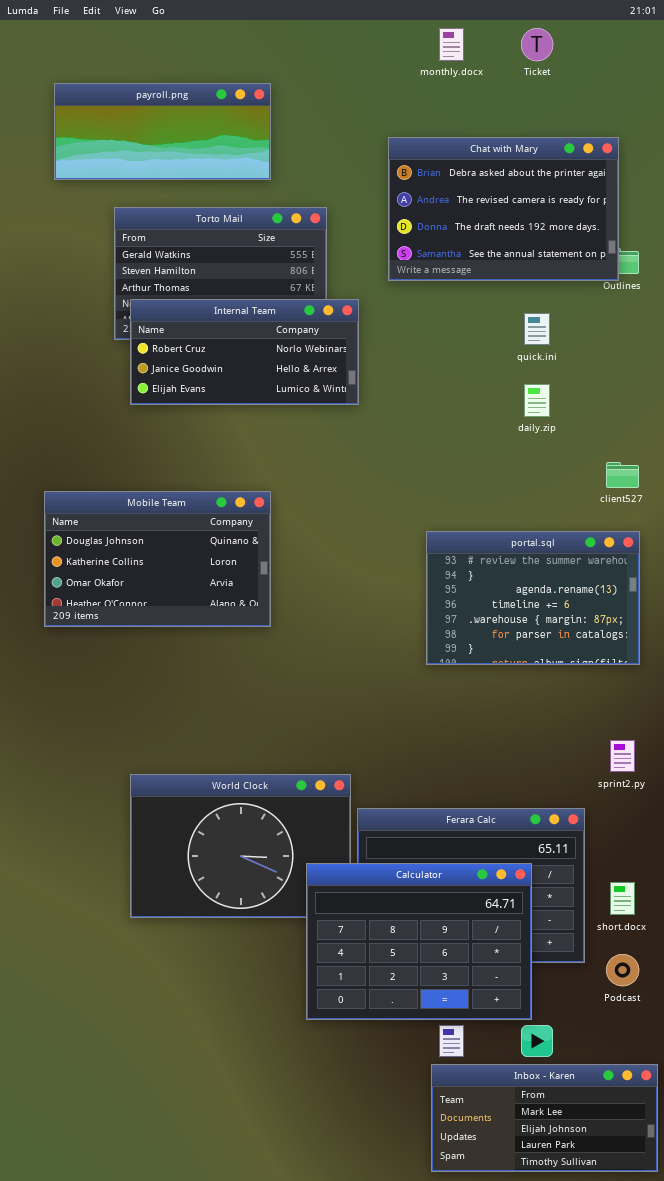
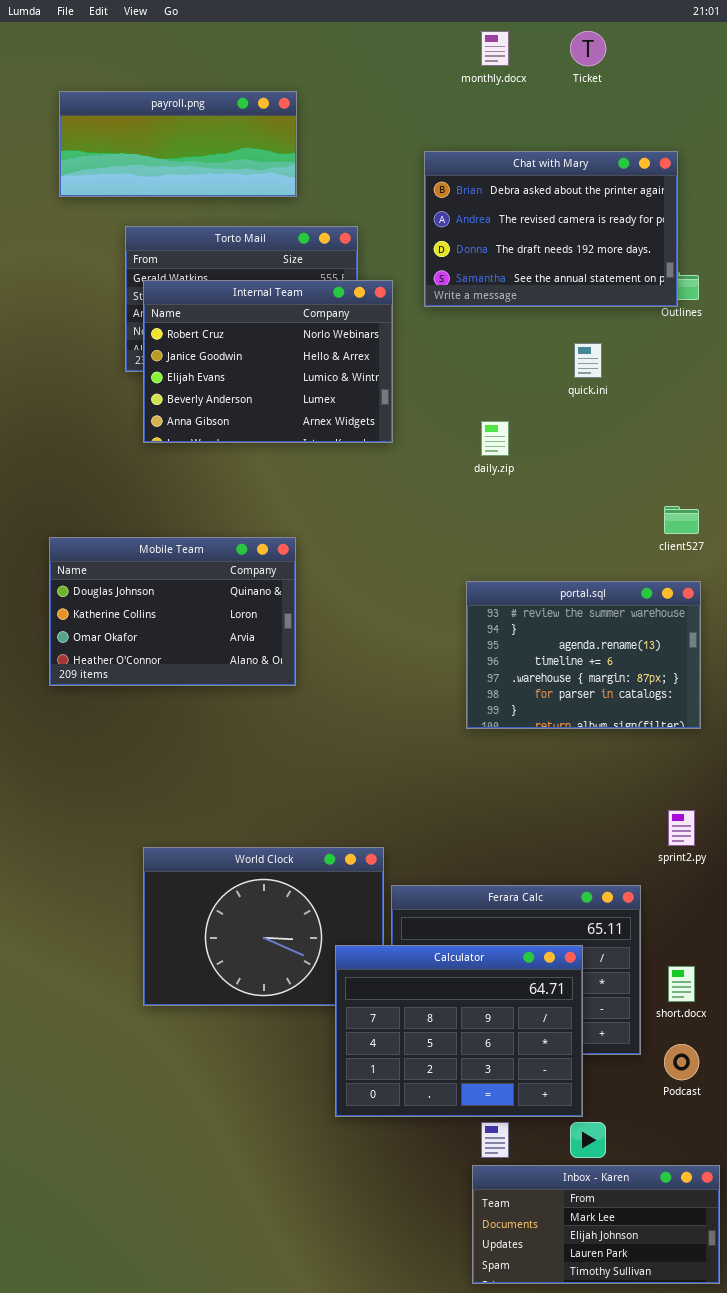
Internal Team: [130,299,359,405] -> [143,280,393,443], resized
daily.zip: [524,384,550,417] -> [481,421,509,456], moved

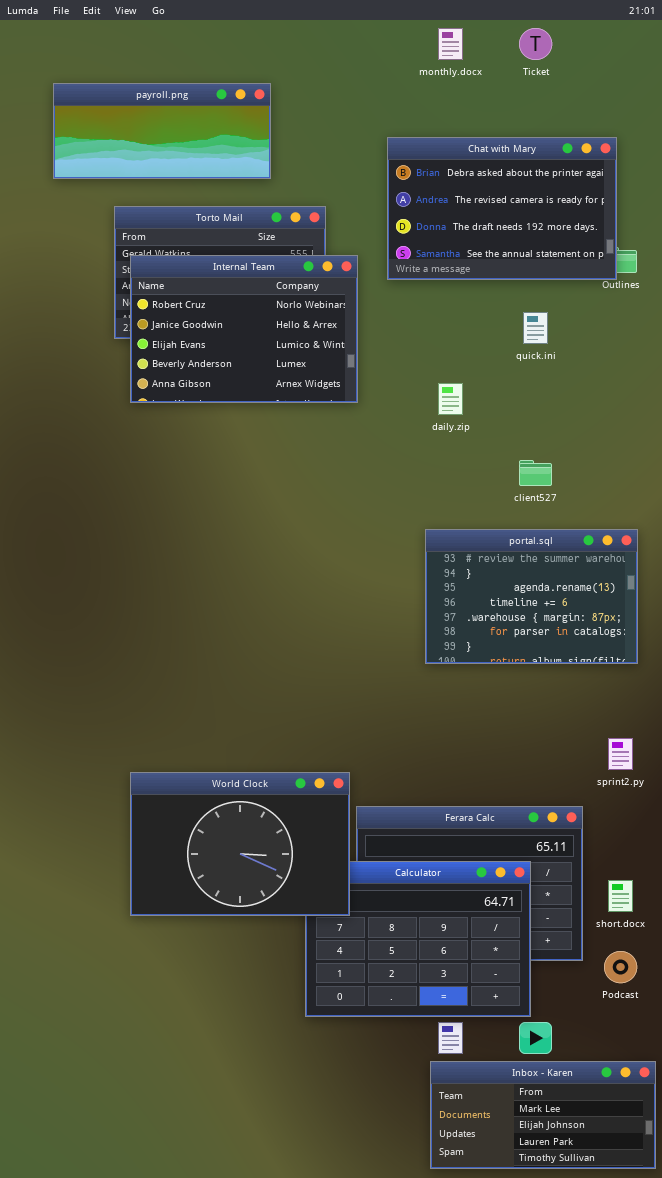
client527: [664,506,699,534] -> [519,460,552,486], moved
Mobile Team: [49,537,296,686] -> none, closed
World Clock: [143,847,384,1006] -> [130,772,350,916], raised

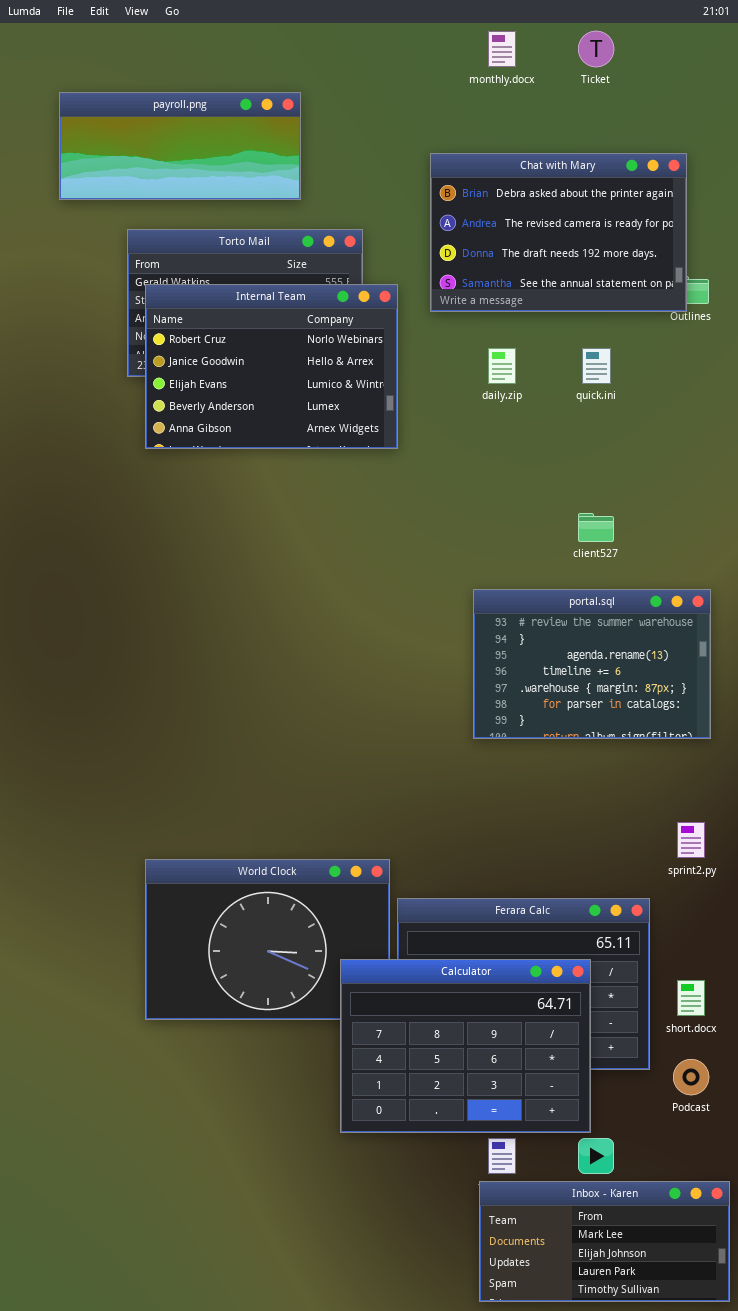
daily.zip: [438,383,463,415] -> [488,348,516,384], moved
Calculator: [305,861,531,1017] -> [340,959,591,1133], raised

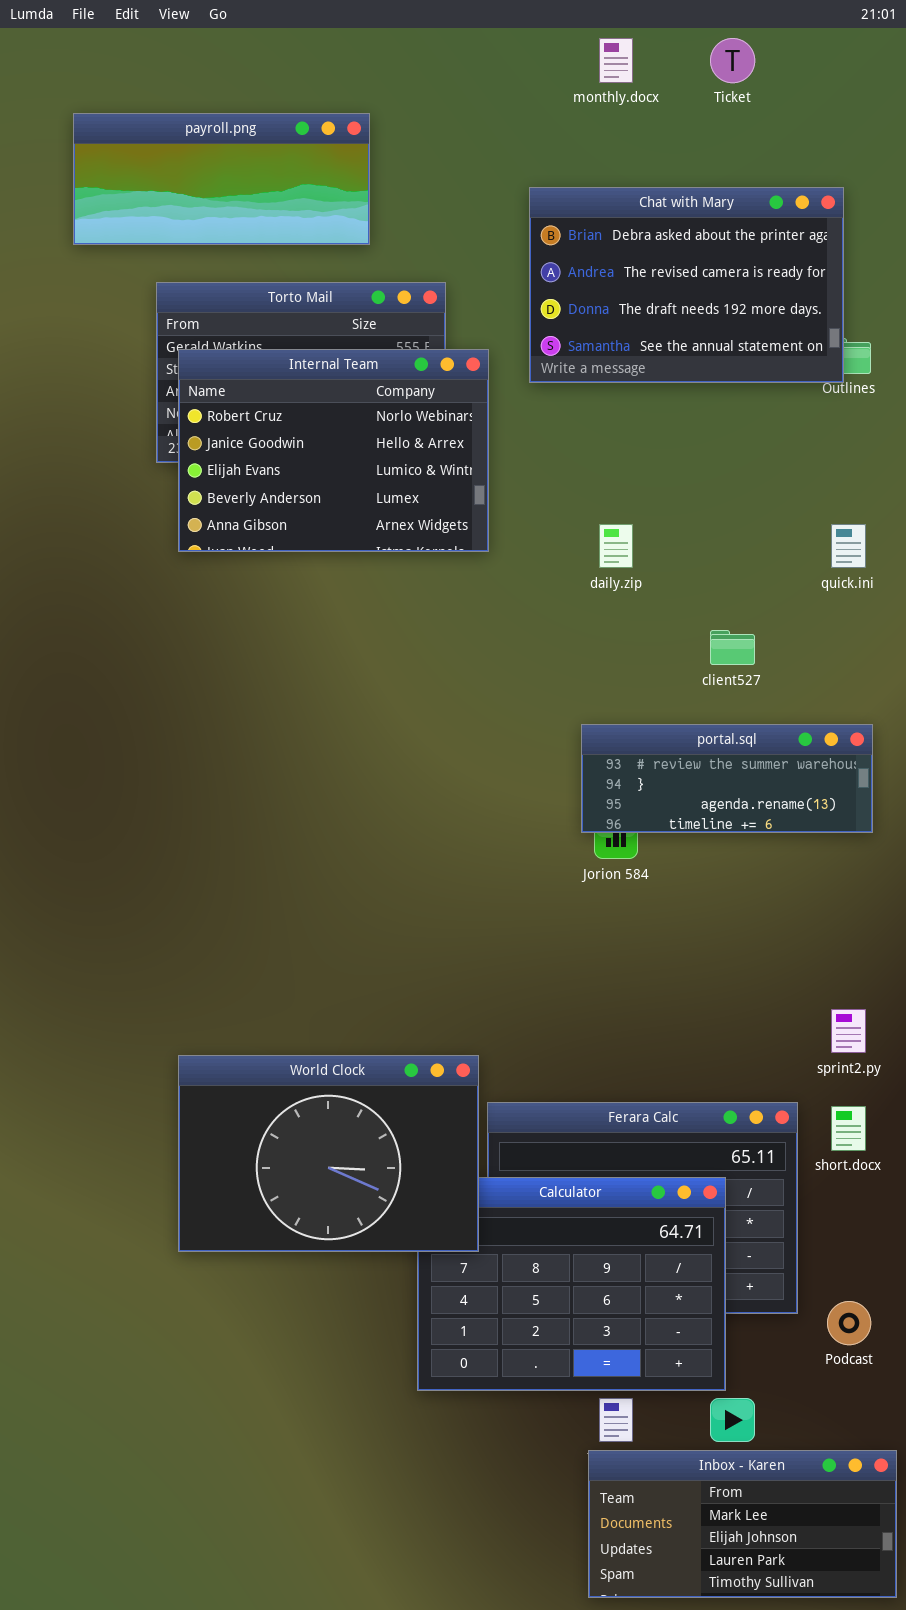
daily.zip: [488,348,516,384] -> [599,524,633,568], moved
quick.ini: [582,348,611,384] -> [831,524,866,568], moved
portal.sql: [473,589,711,739] -> [581,724,873,833], resized
World Clock: [145,859,390,1020] -> [178,1055,479,1252], raised
short.docx: [677,980,705,1016] -> [831,1106,866,1151], moved

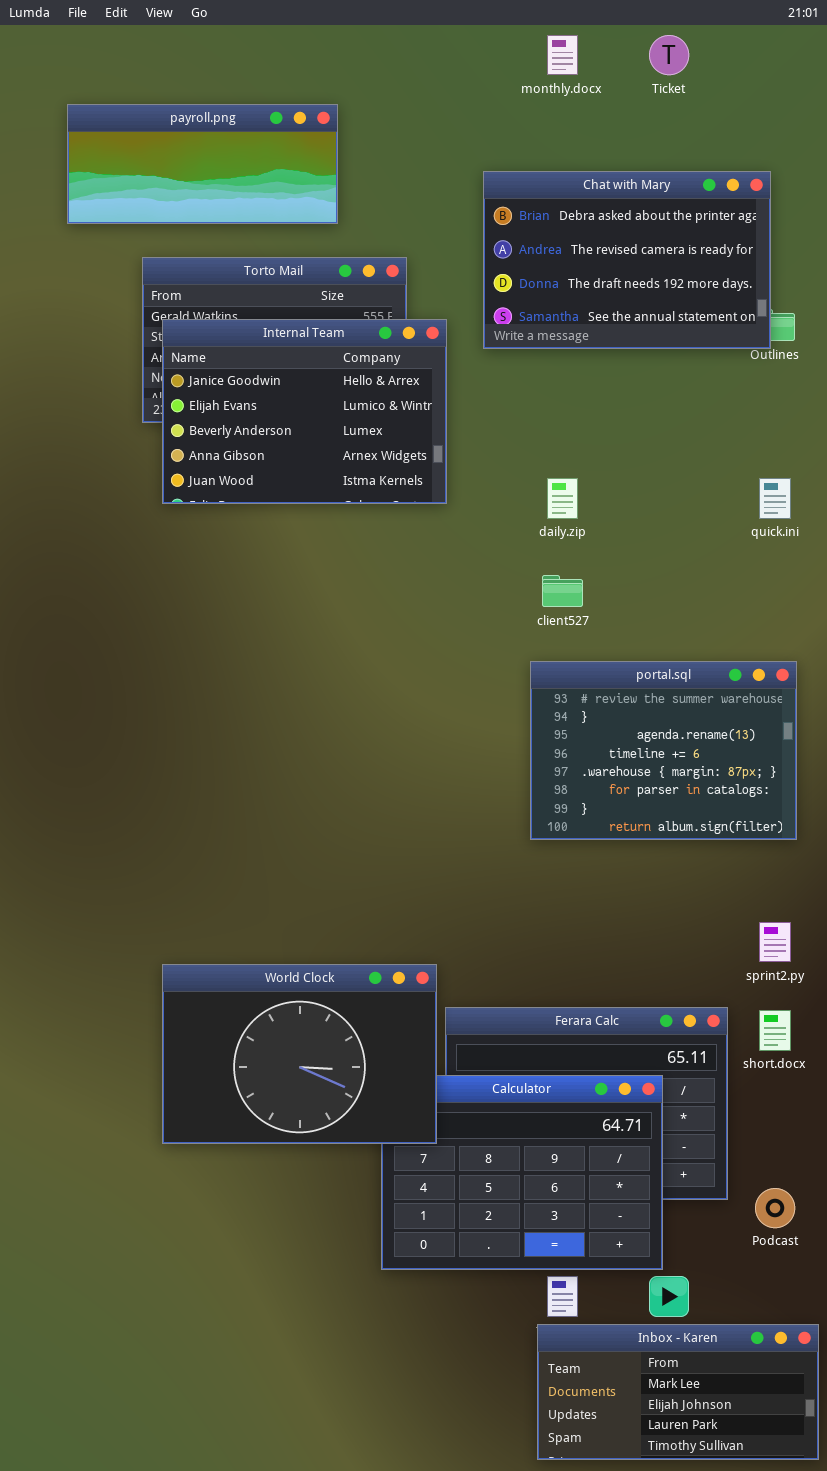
Internal Team: [178,349,489,552] -> [162,319,447,504], scrolled down 1 row
client527: [710,630,755,665] -> [542,575,583,607], moved
portal.sql: [581,724,873,833] -> [530,661,797,840], resized

